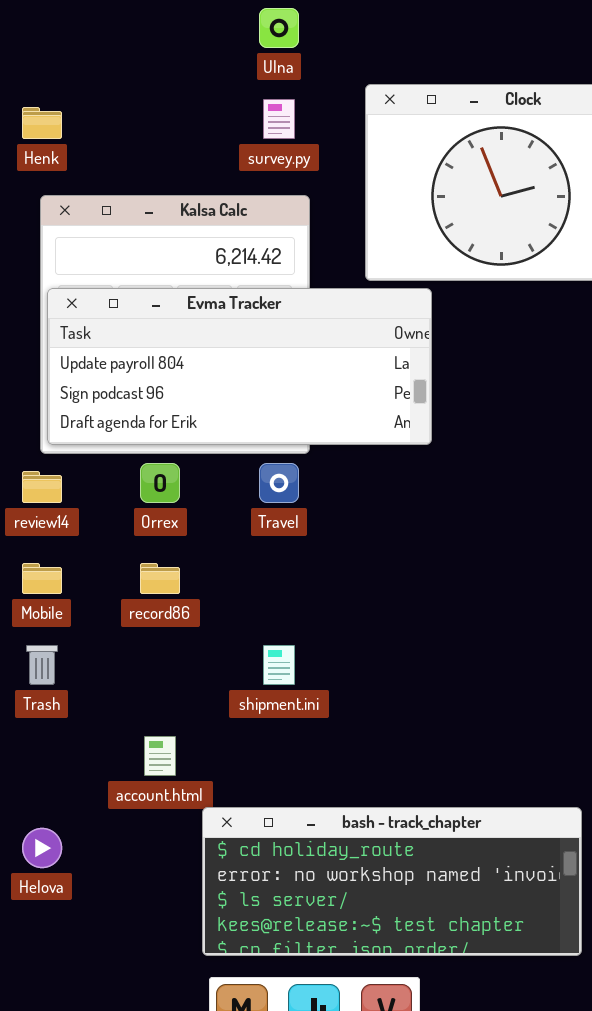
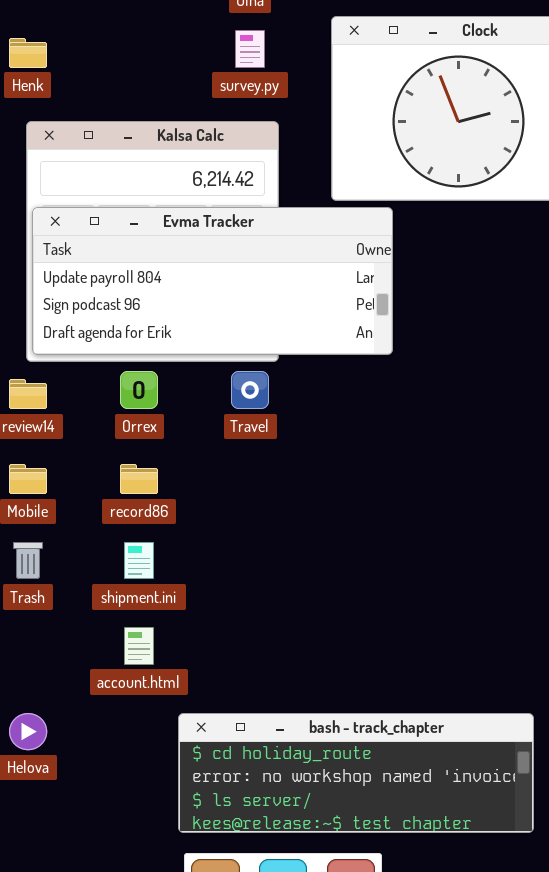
shipment.ini: [263,645,295,685] -> [124,542,154,579], moved
bash - track_chapter: [202,807,582,956] -> [178,713,534,833], resized

